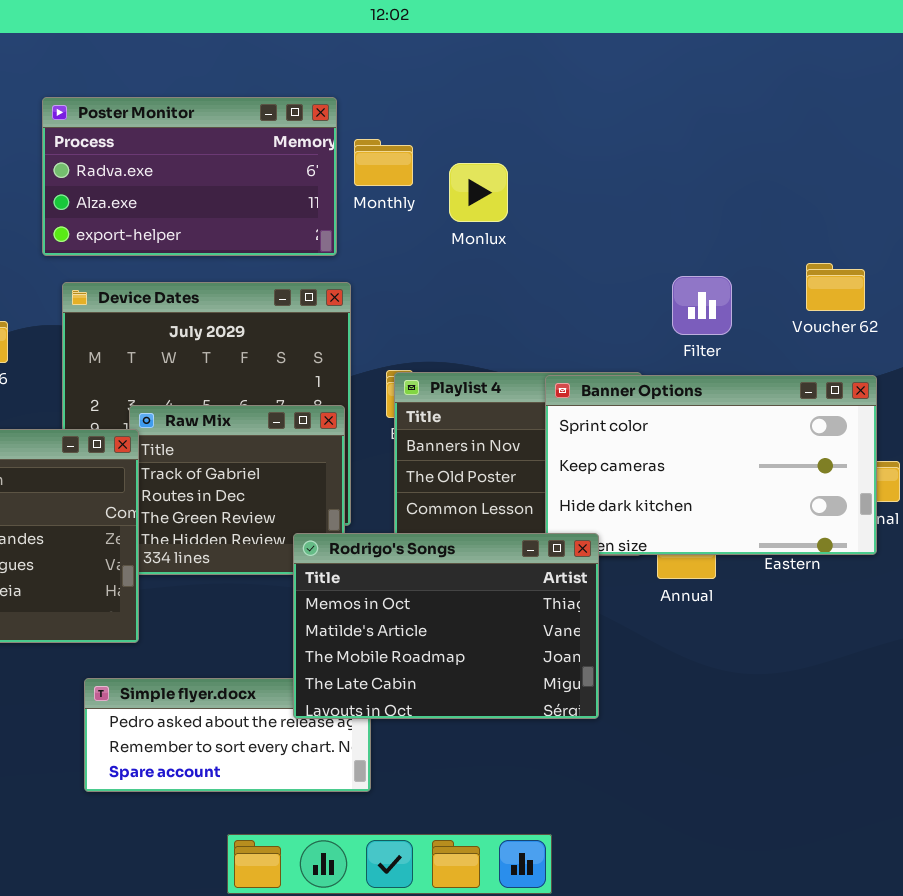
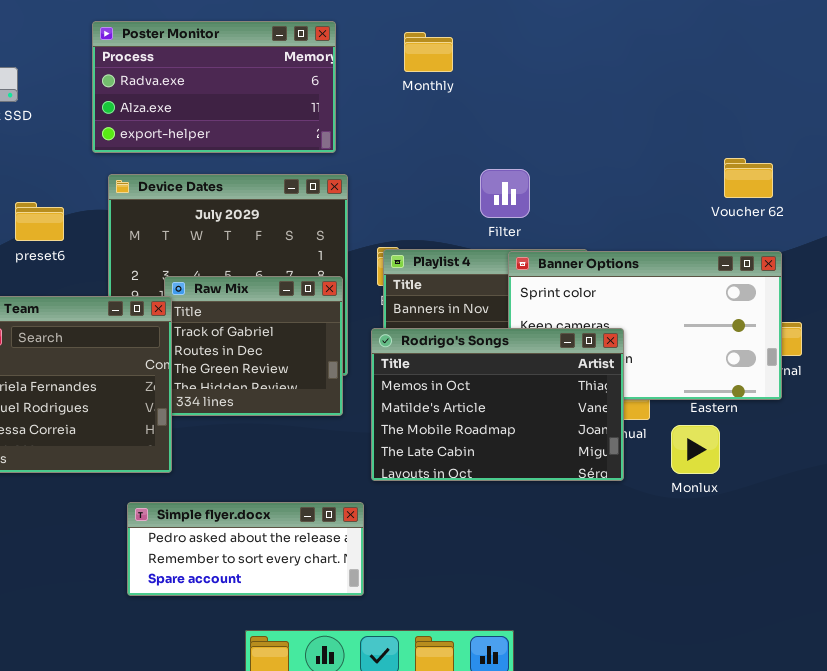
Monthly: [354,139,413,186] -> [404,32,453,72], moved
Monlux: [449,163,508,222] -> [671,425,720,474], moved
Filter: [672,276,732,335] -> [480,169,530,218], moved
Rodrigo's Songs: [293,533,599,719] -> [371,328,624,481], moved

